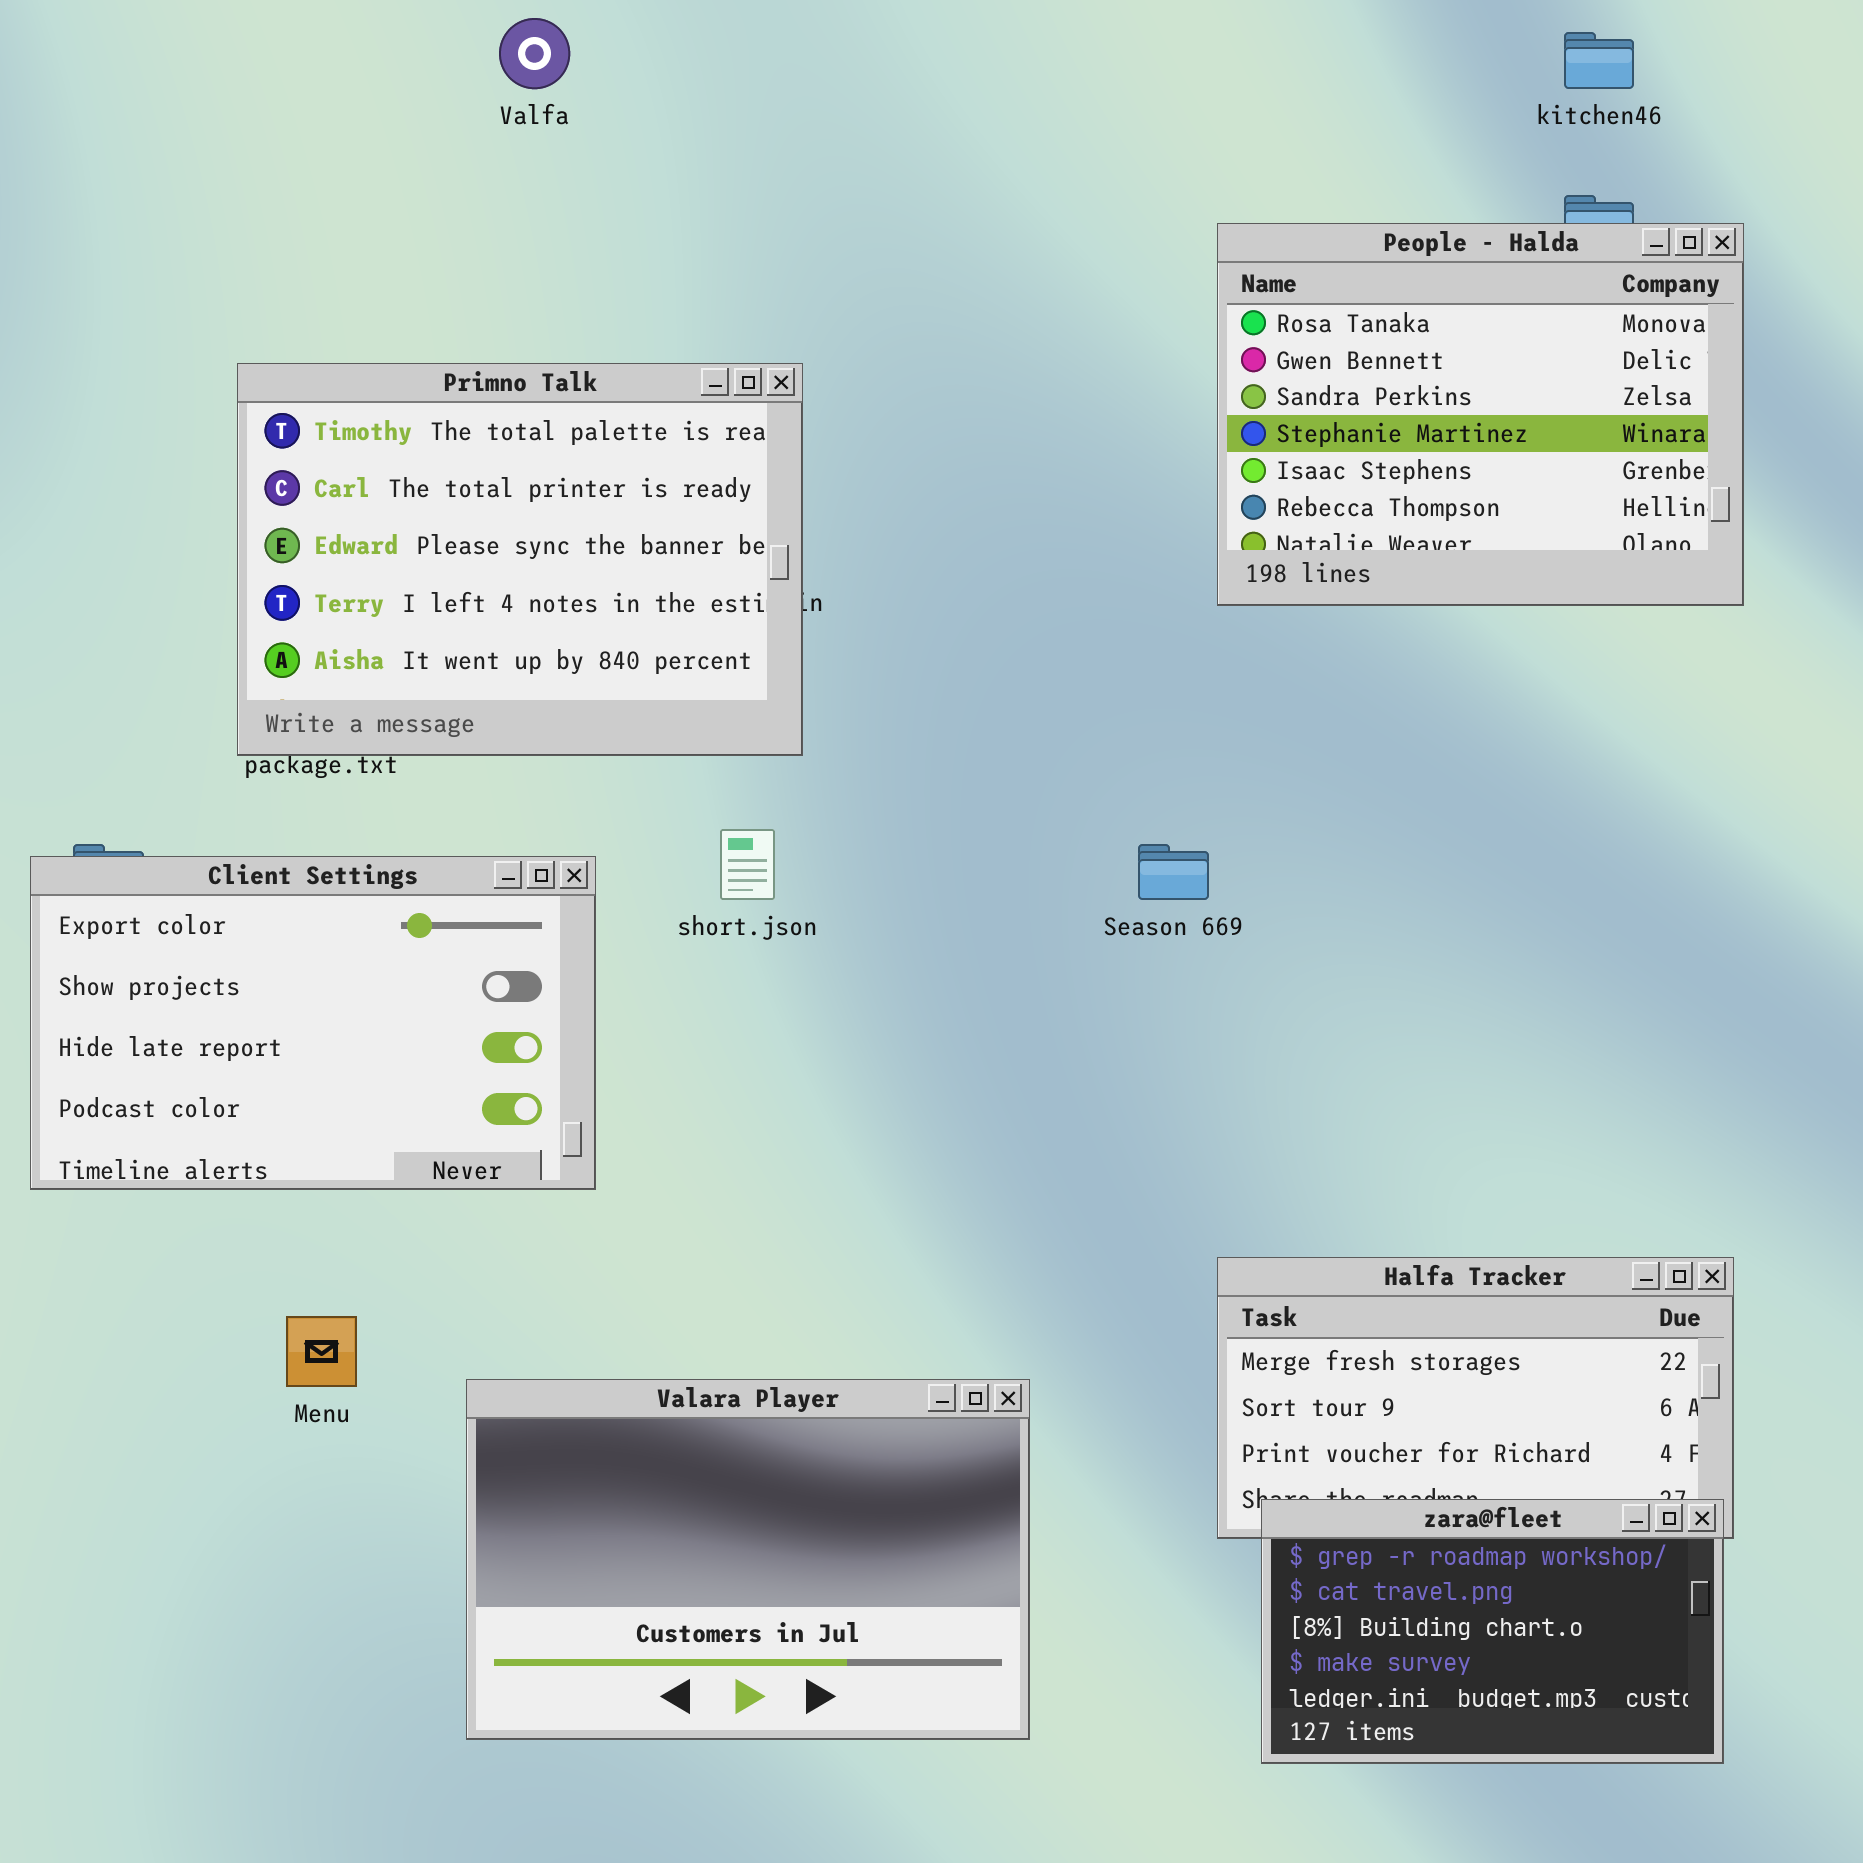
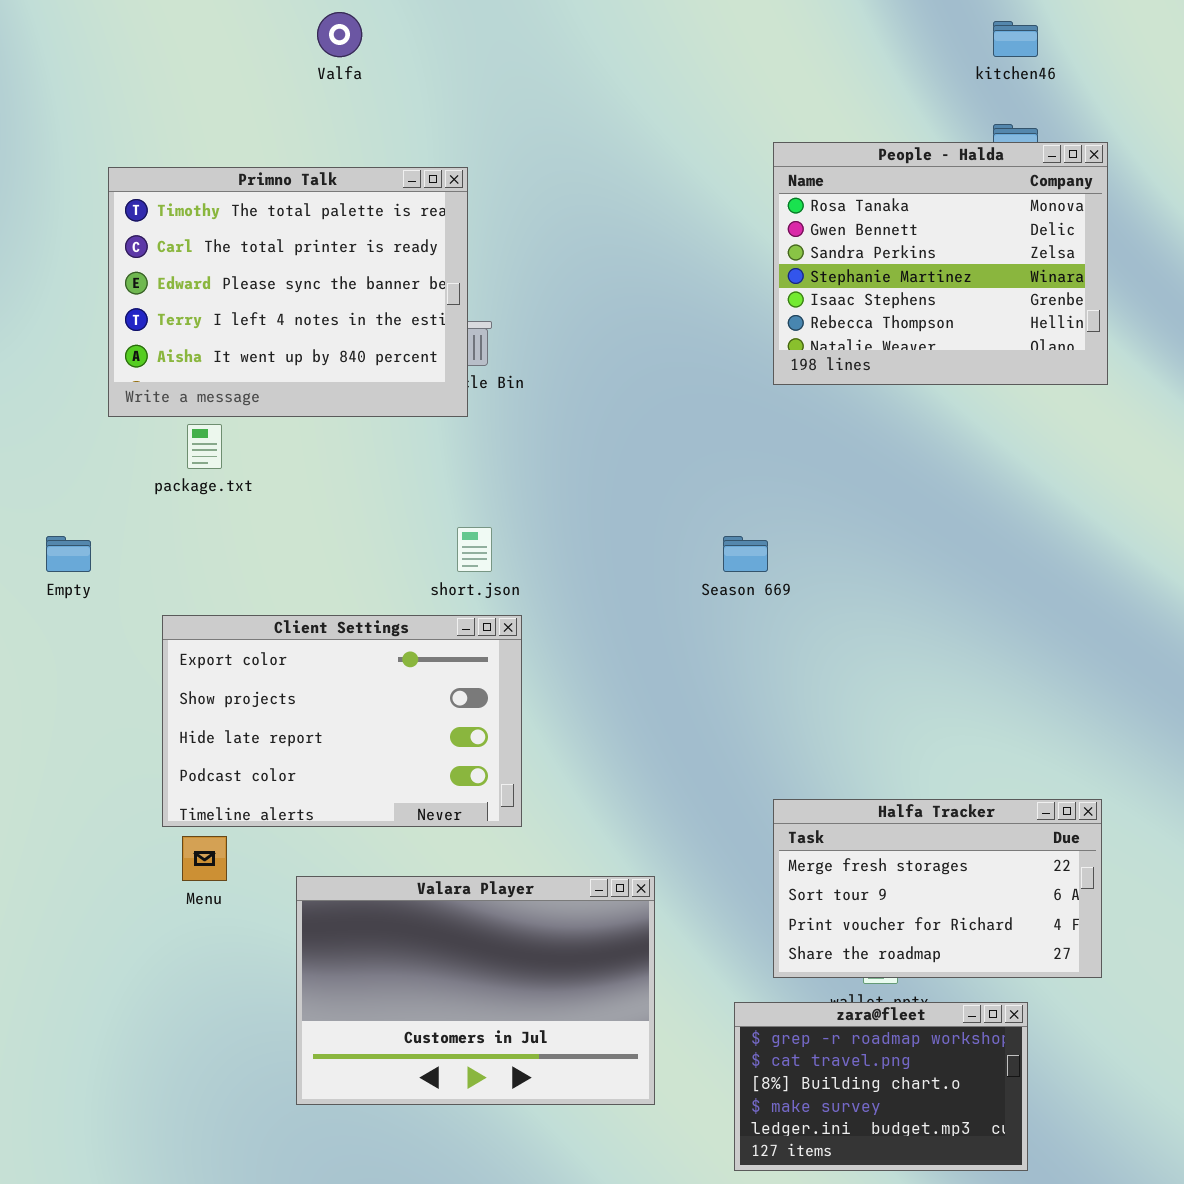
Primno Talk: [237,363,803,756] -> [108,167,468,417], moved
Client Settings: [30,856,596,1190] -> [162,615,522,827], moved
zara@fleet: [1261,1499,1724,1764] -> [734,1002,1028,1171], moved

